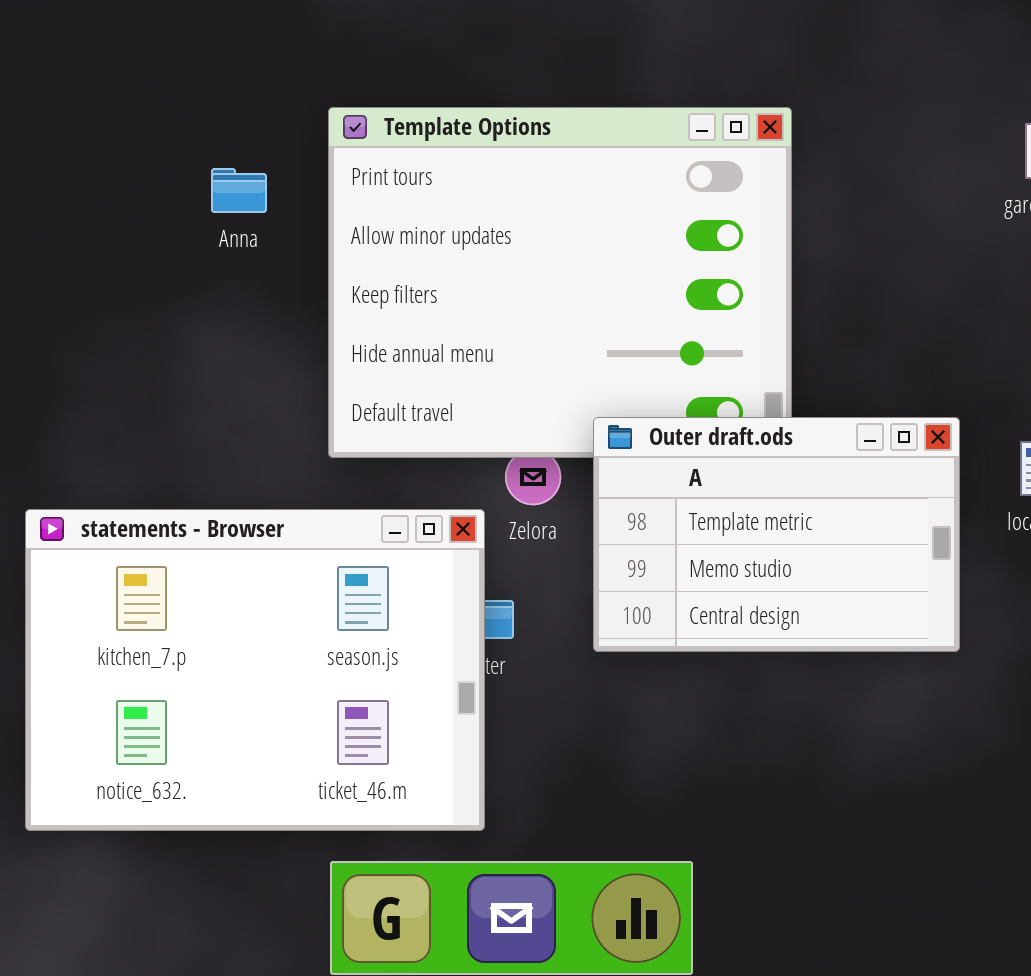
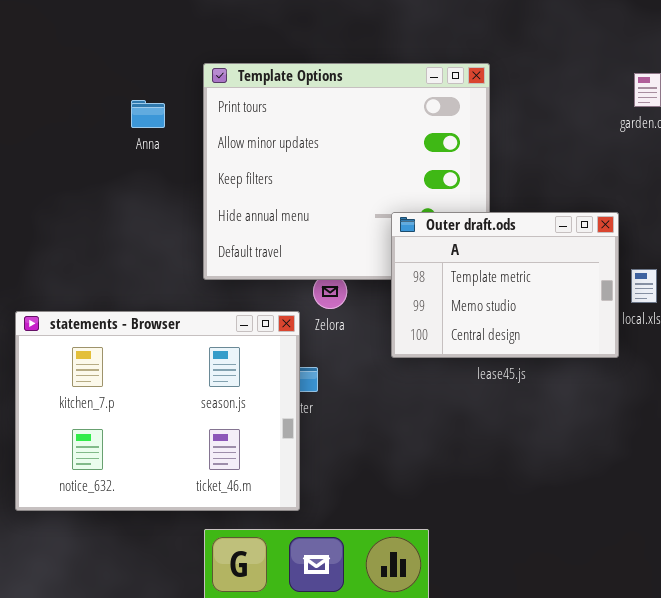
Outer draft.ods: [593,417,960,652] -> [391,212,619,358], moved

